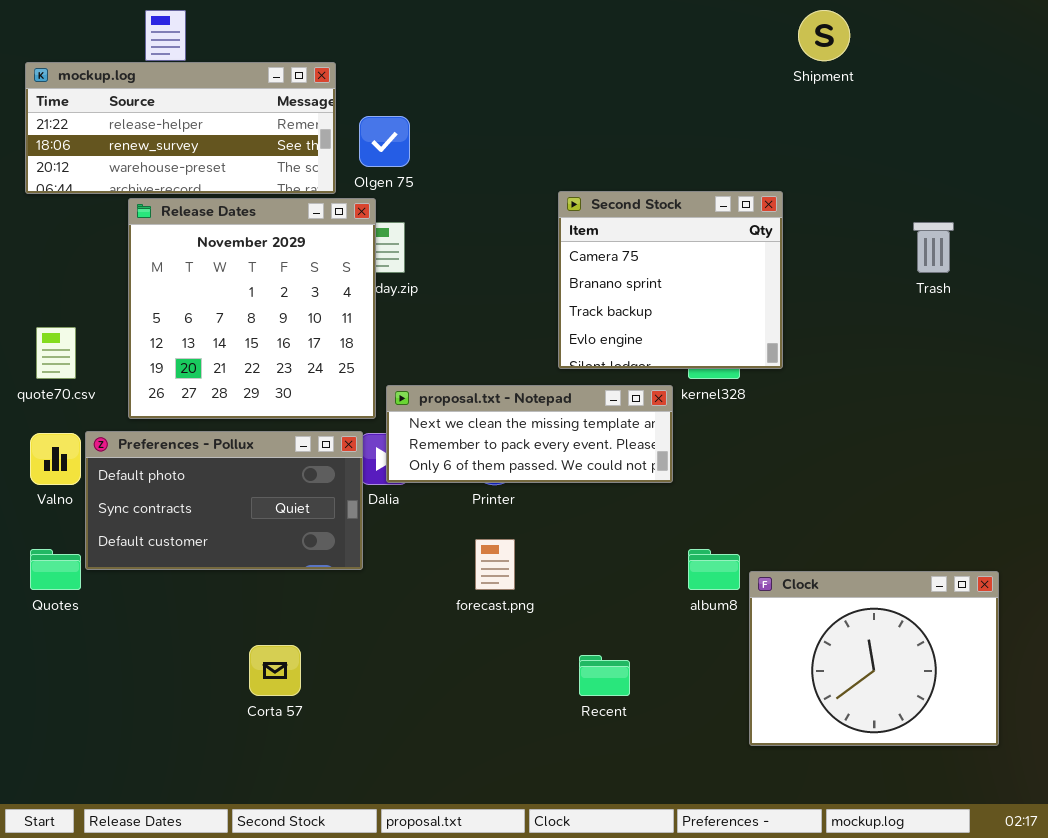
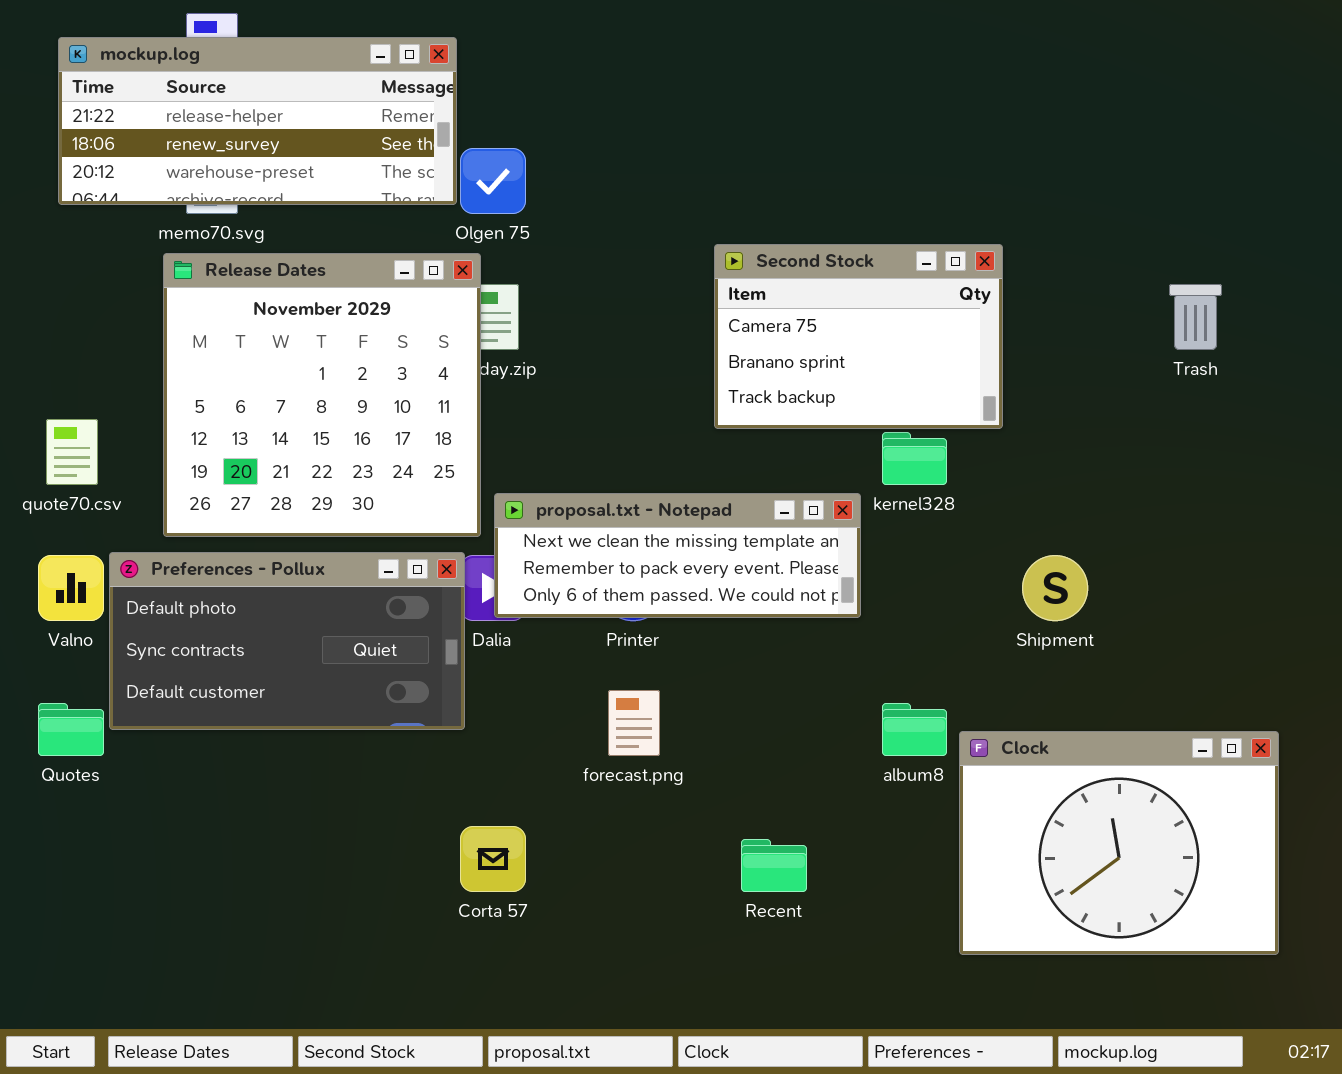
Shipment: [798,10,850,61] -> [1022,555,1088,621], moved
mockup.log: [25,62,336,194] -> [58,37,457,205], moved
Second Stock: [558,191,783,369] -> [714,244,1003,429], resized
Corta 57: [249,645,301,696] -> [460,826,526,892], moved

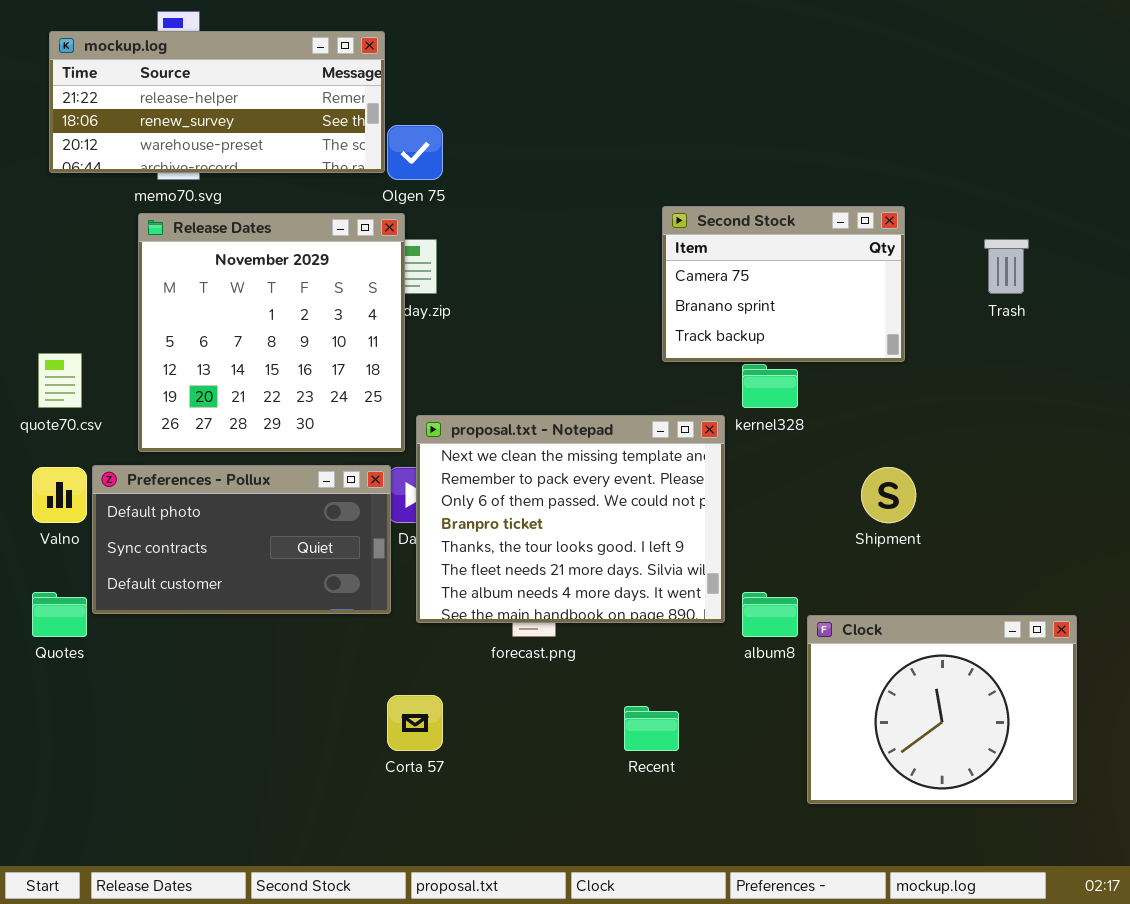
Second Stock: [714,244,1003,429] -> [662,206,905,362], moved
proposal.txt - Notepad: [494,493,861,618] -> [416,415,725,623], resized

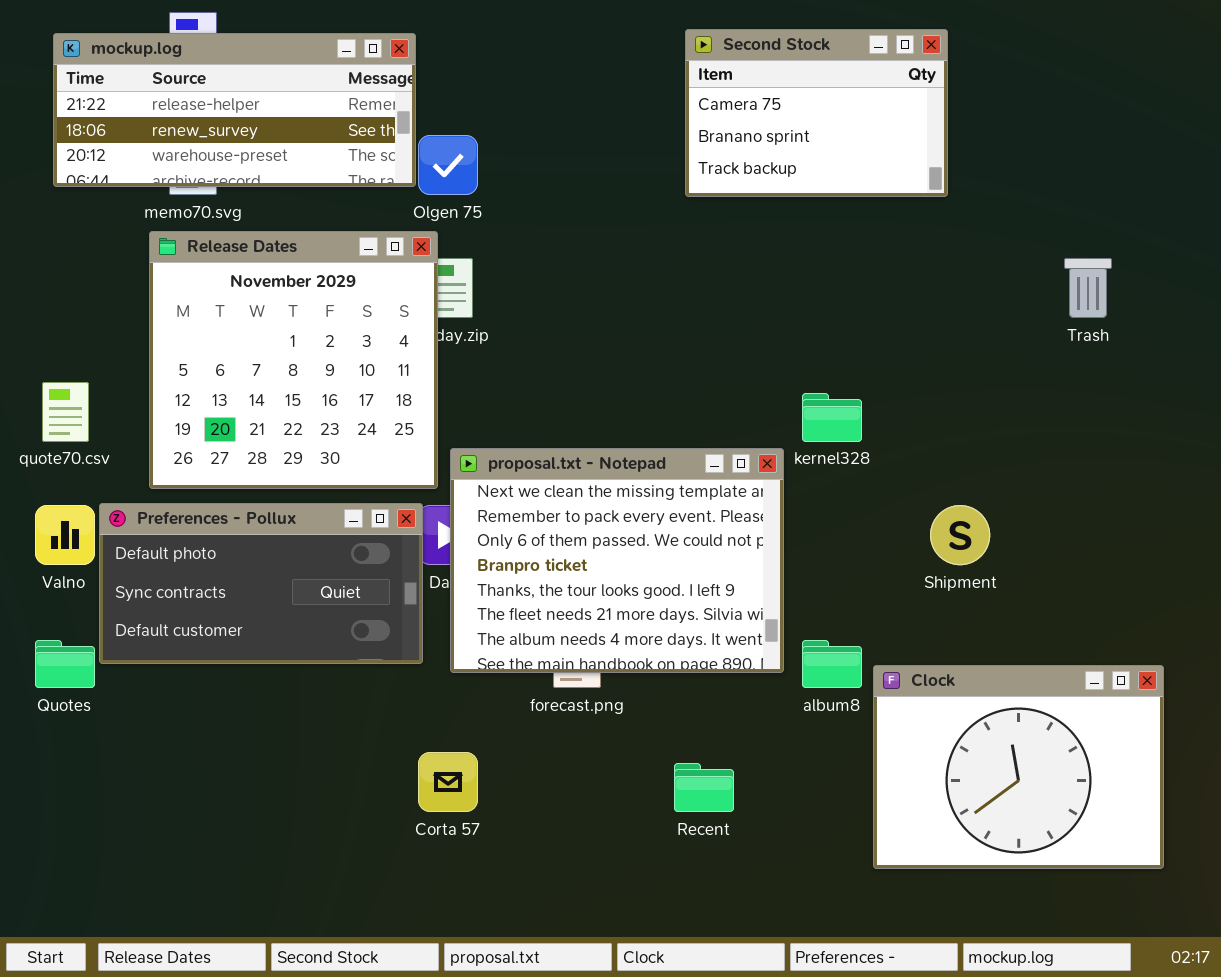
Second Stock: [662,206,905,362] -> [685,29,948,197], moved

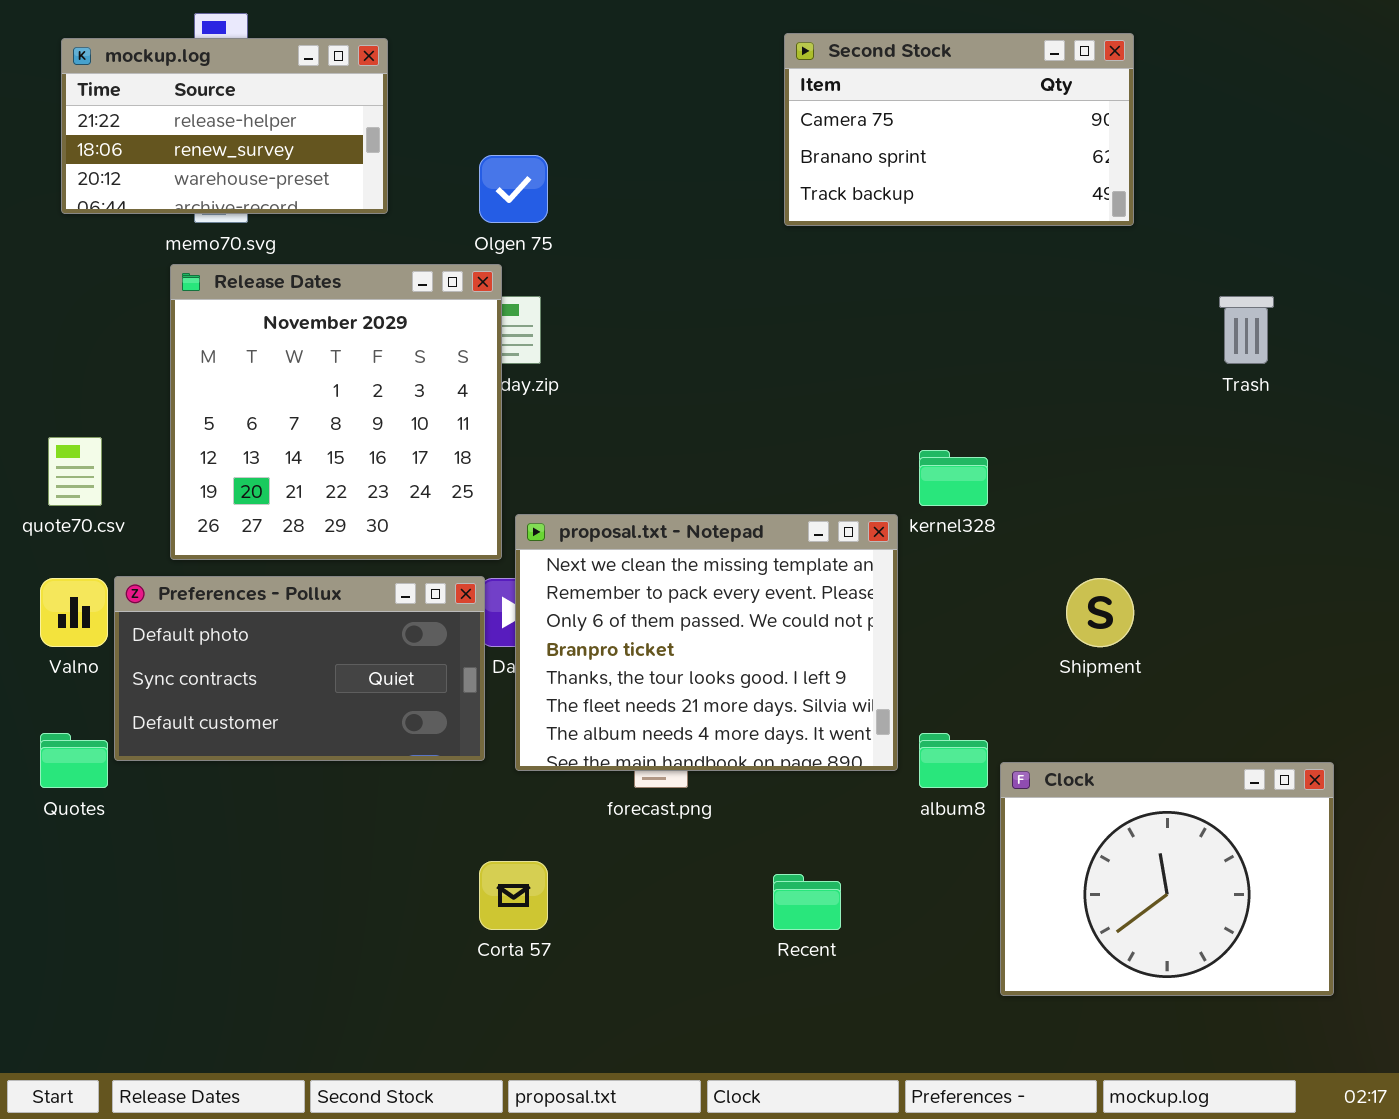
Second Stock: [685,29,948,197] -> [784,33,1134,226], resized
mockup.log: [53,33,416,187] -> [61,38,388,214], resized

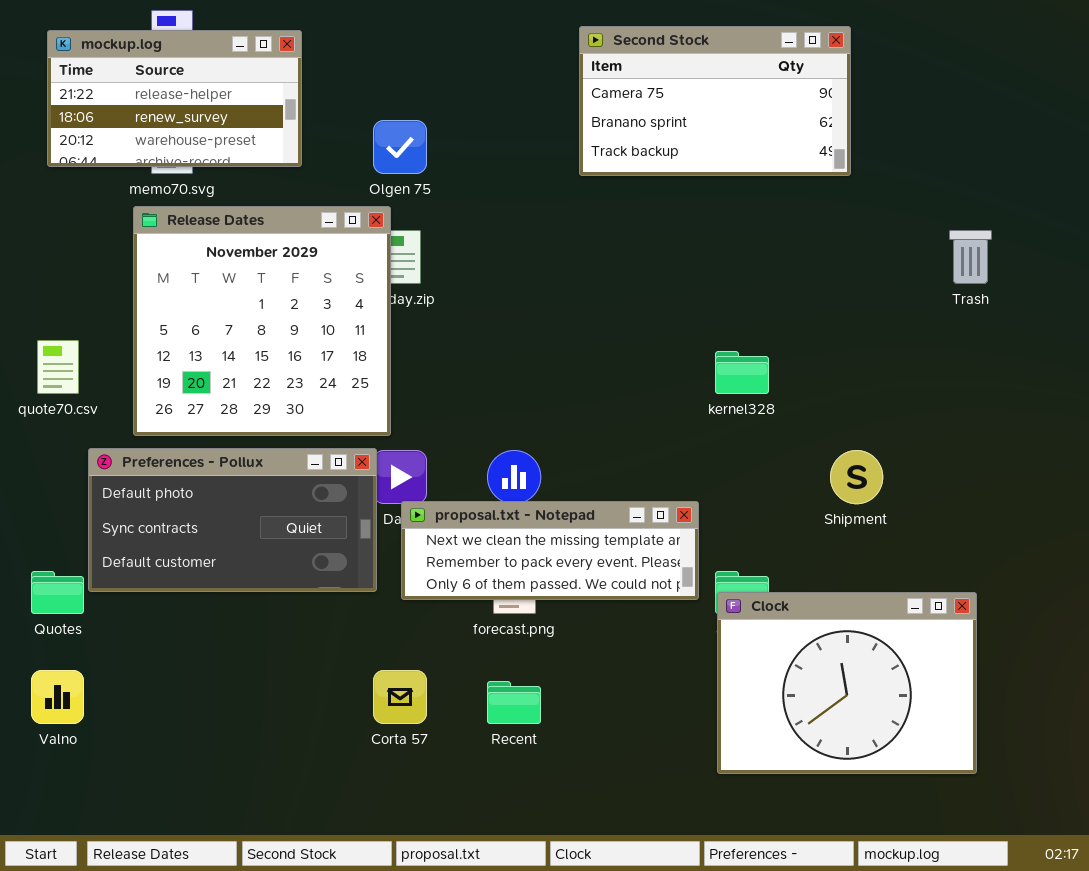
Second Stock: [784,33,1134,226] -> [579,26,851,176], moved
proposal.txt - Notepad: [515,514,898,771] -> [401,501,699,600], resized
Valno: [40,578,108,647] -> [31,670,84,724], moved
Clock: [1000,762,1334,996] -> [717,592,977,774], moved
Recent: [773,874,841,930] -> [487,681,541,724], moved

